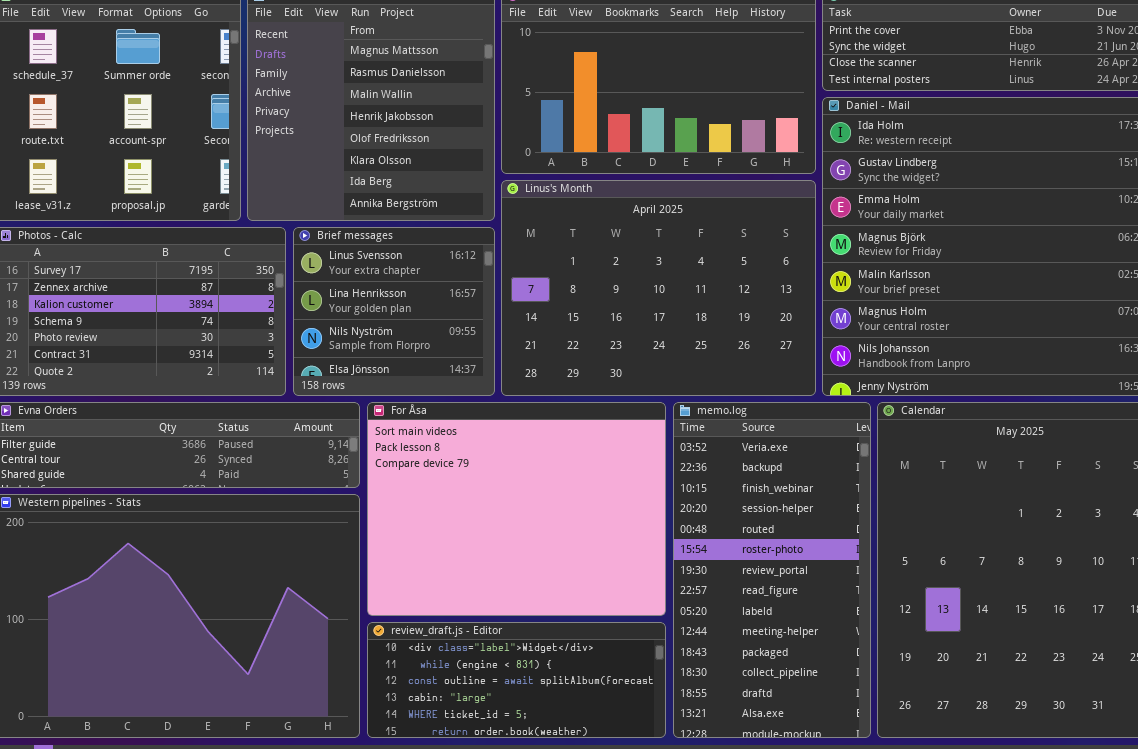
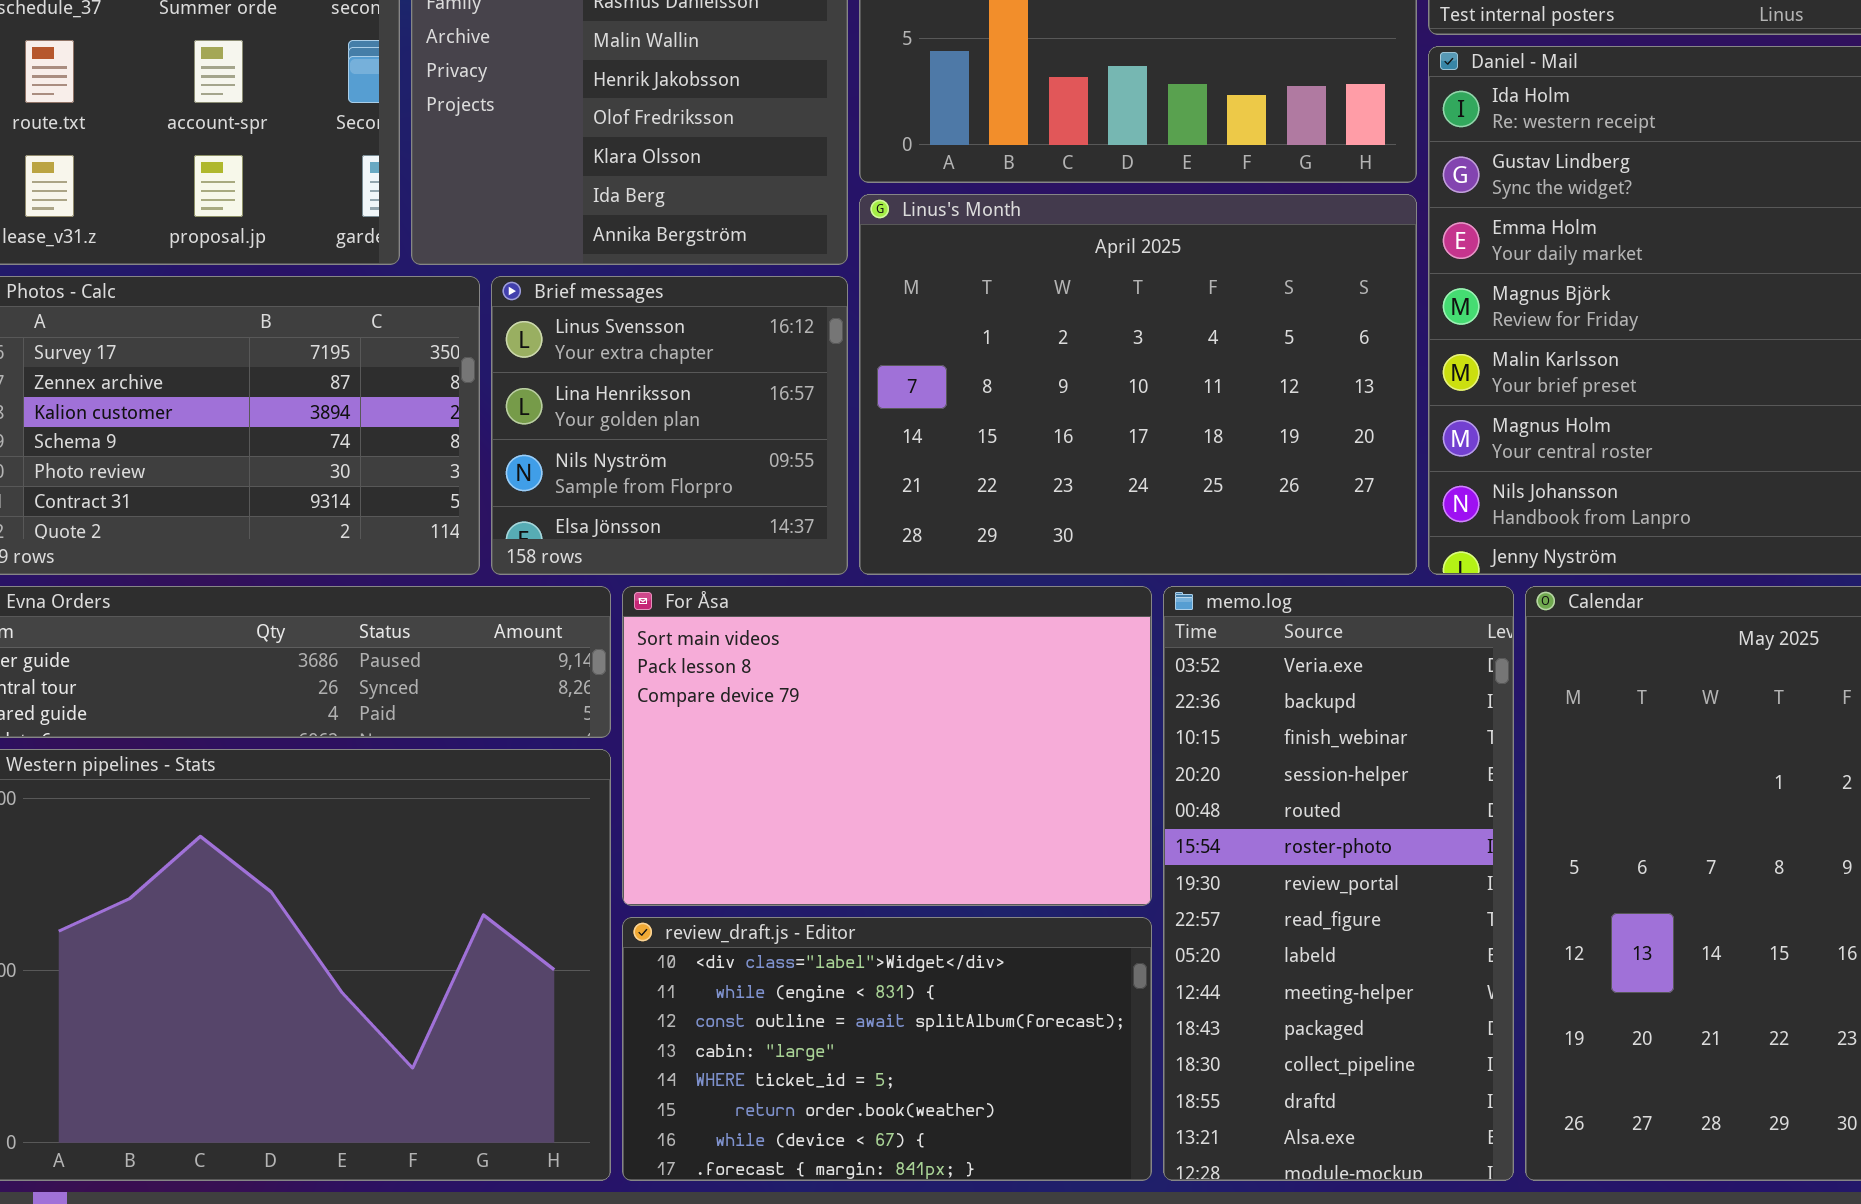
For Åsa: [367,402,666,616] -> [622,586,1152,906], resized
review_draft.js - Editor: [367,622,666,738] -> [622,917,1152,1181], resized

